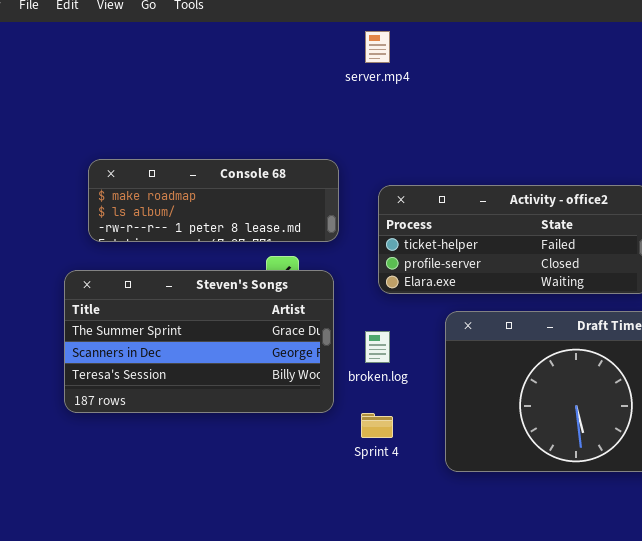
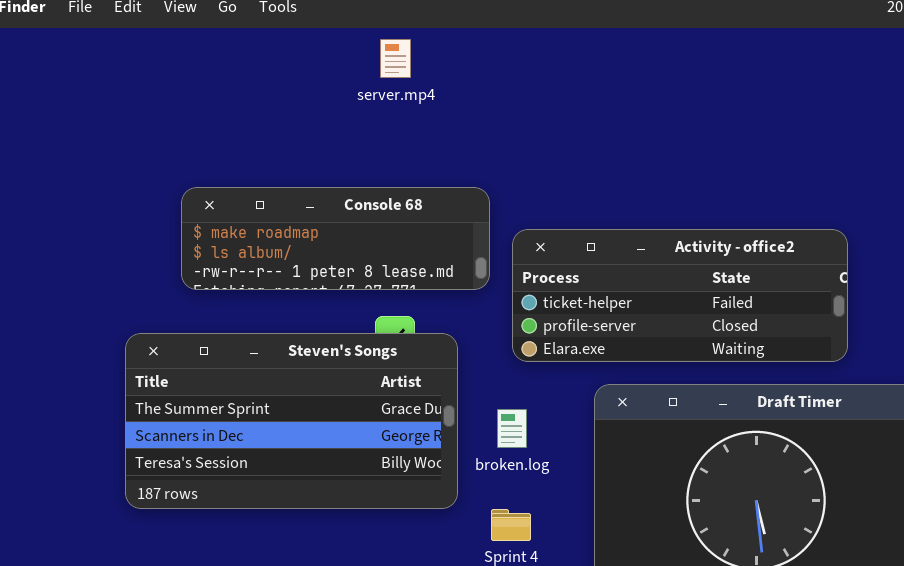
server.mp4: [365,31,390,63] -> [380,39,411,78], moved
Console 68: [88,159,339,242] -> [181,187,490,290], moved

